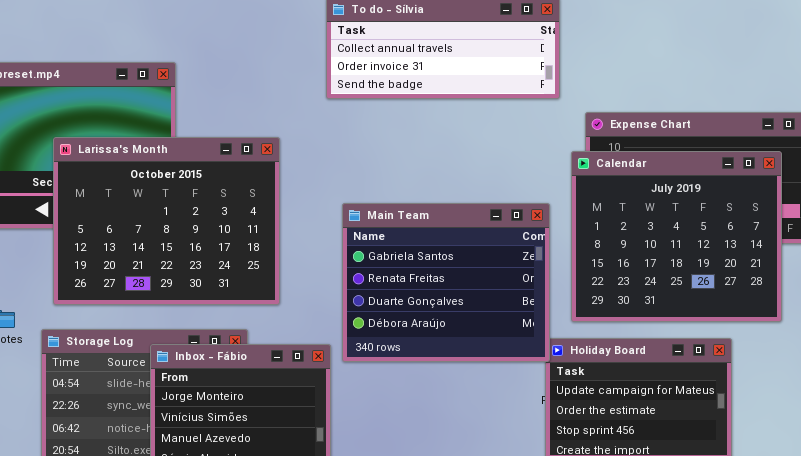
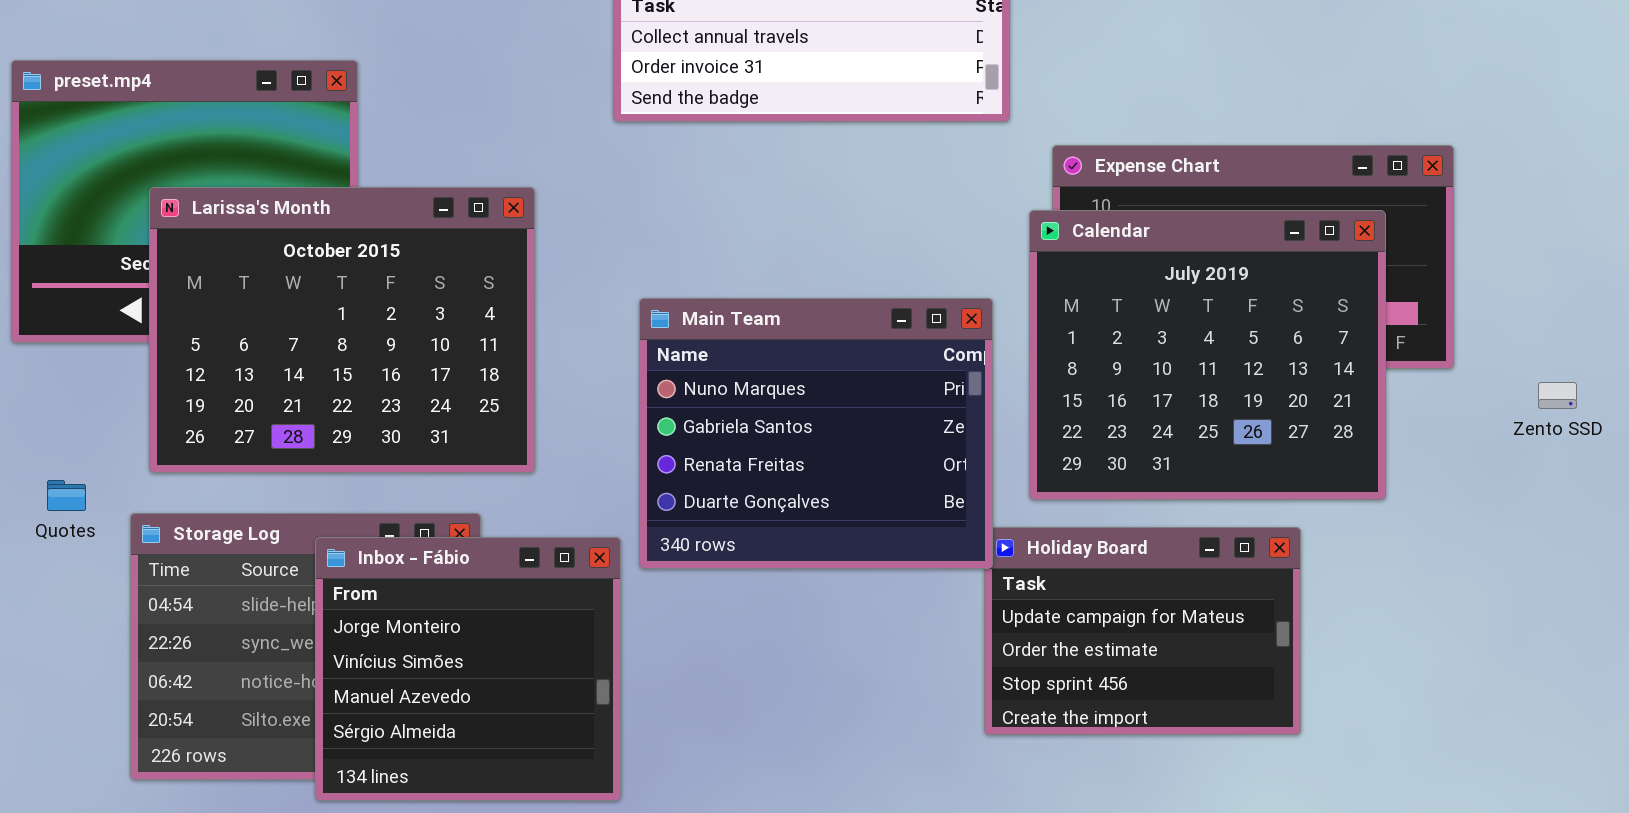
Main Team: [342,203,550,362] -> [639,298,993,569], scrolled up 1 row

